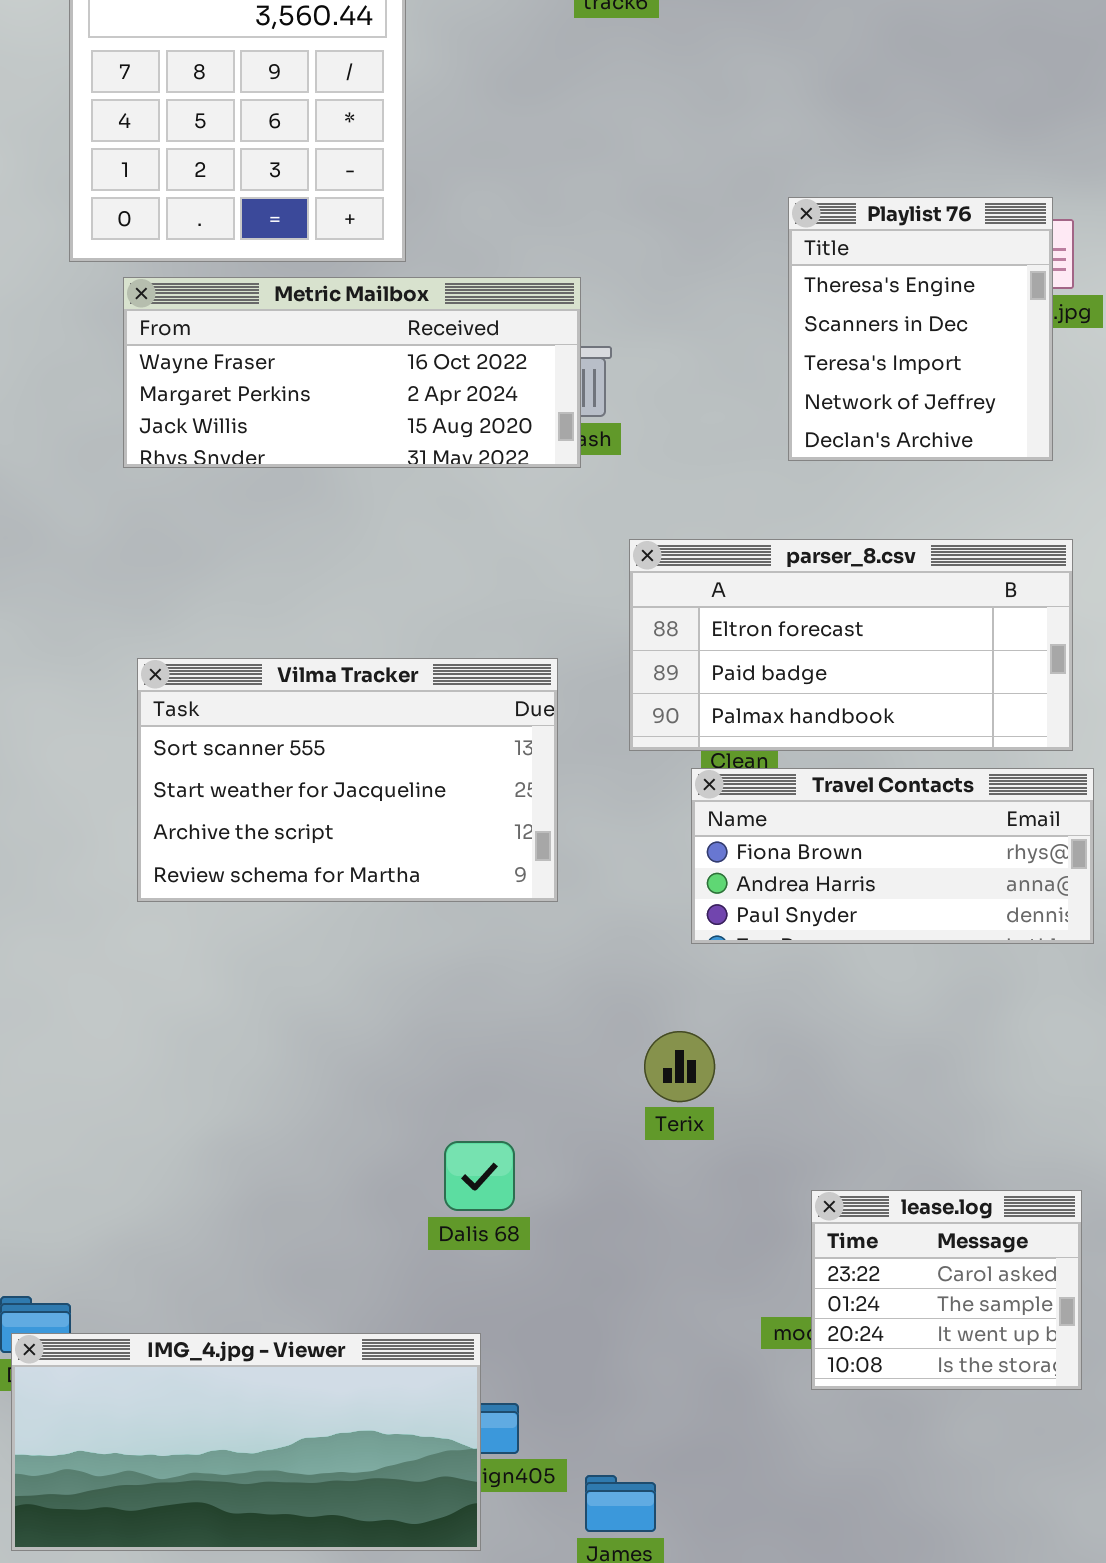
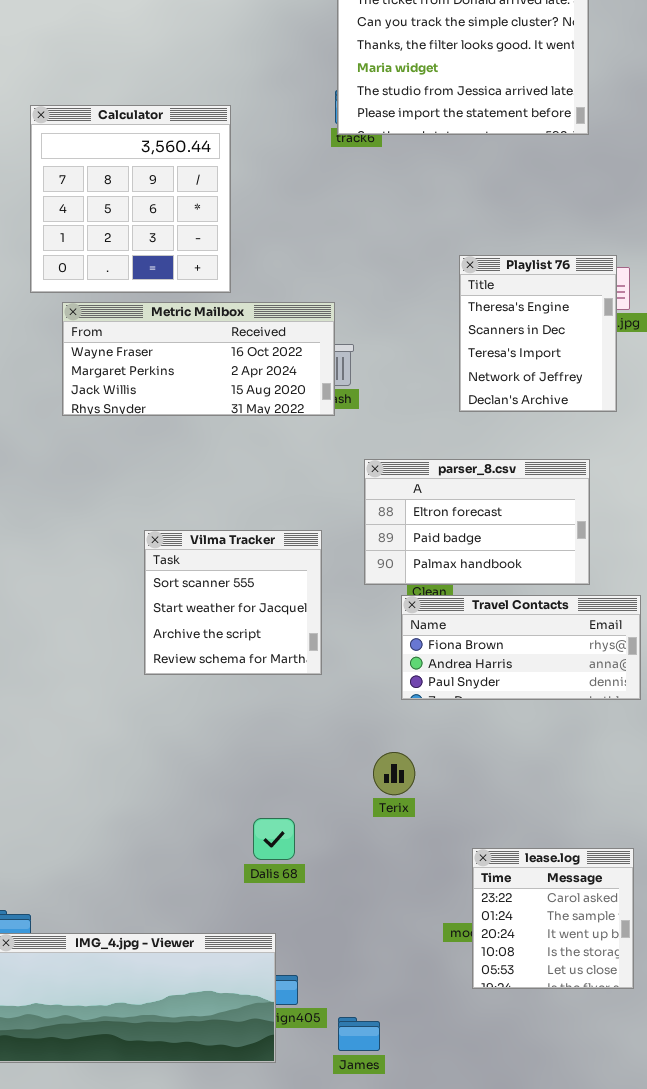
parser_8.csv: [629,539,1073,751] -> [364,459,590,585], resized
Vilma Tracker: [137,658,558,902] -> [144,530,322,675], resized
lease.log: [811,1190,1082,1390] -> [472,848,634,989], resized

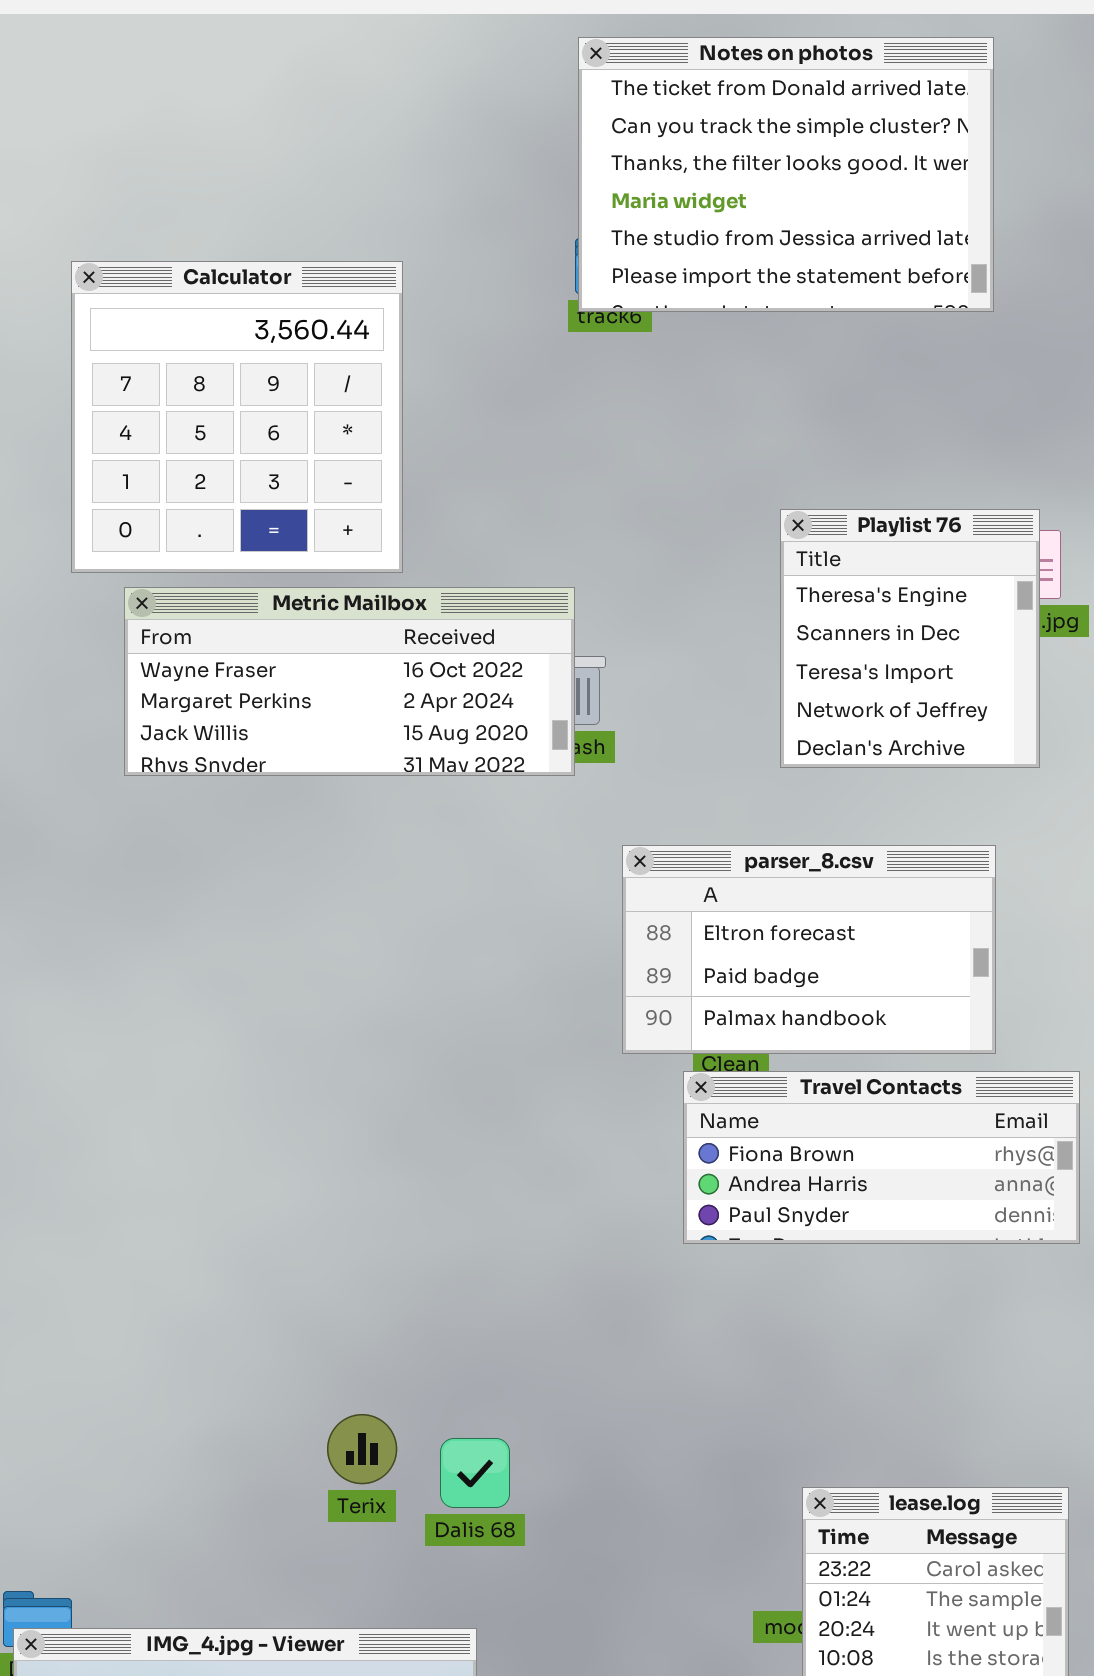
Vilma Tracker: [144,530,322,675] -> none, closed
Terix: [373,752,415,795] -> [327,1414,397,1484], moved

